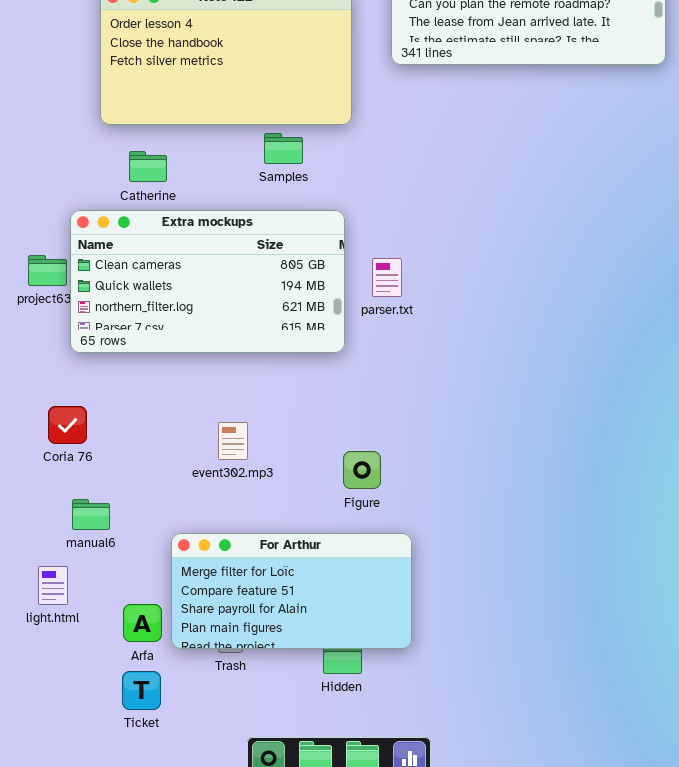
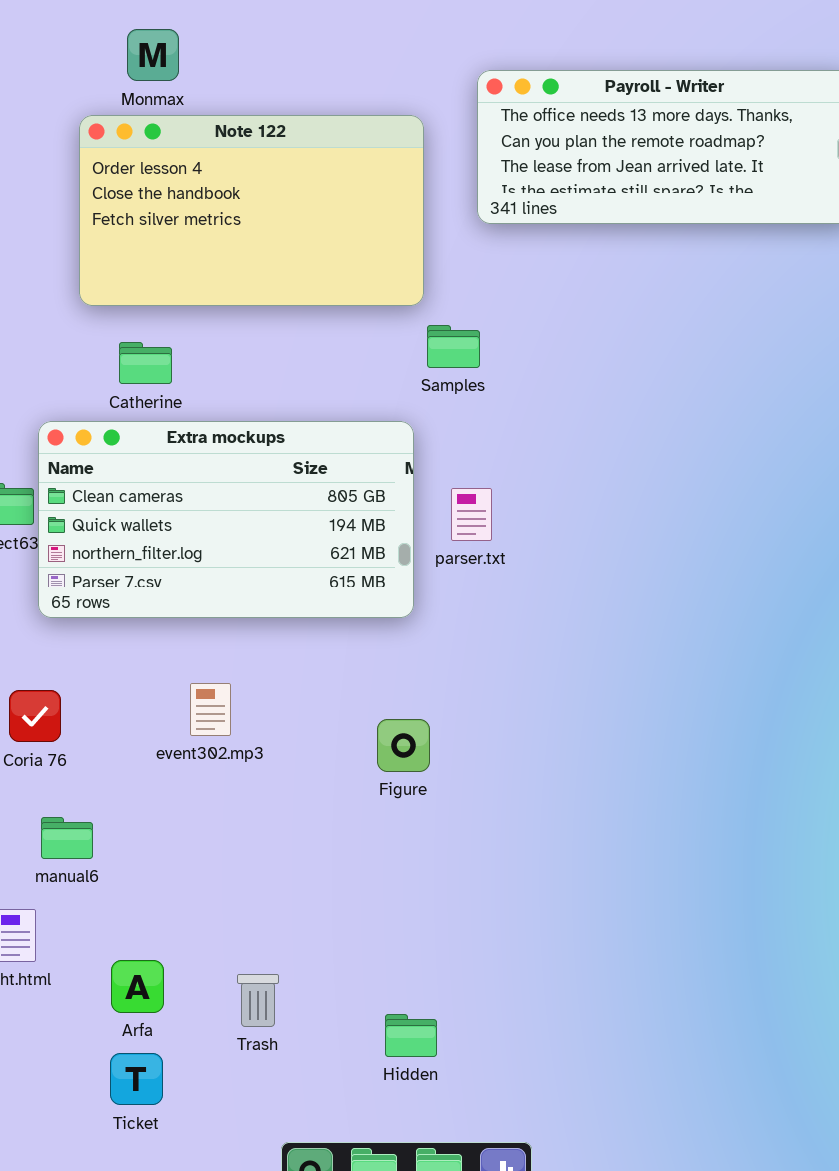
Samples: [264,133,303,164] -> [427,325,480,368], moved
event302.mp3: [218,422,248,460] -> [190,683,231,736], moved
Figure: [343,451,381,489] -> [377,719,430,772], moved
For Arthur: [171,533,412,649] -> none, closed

